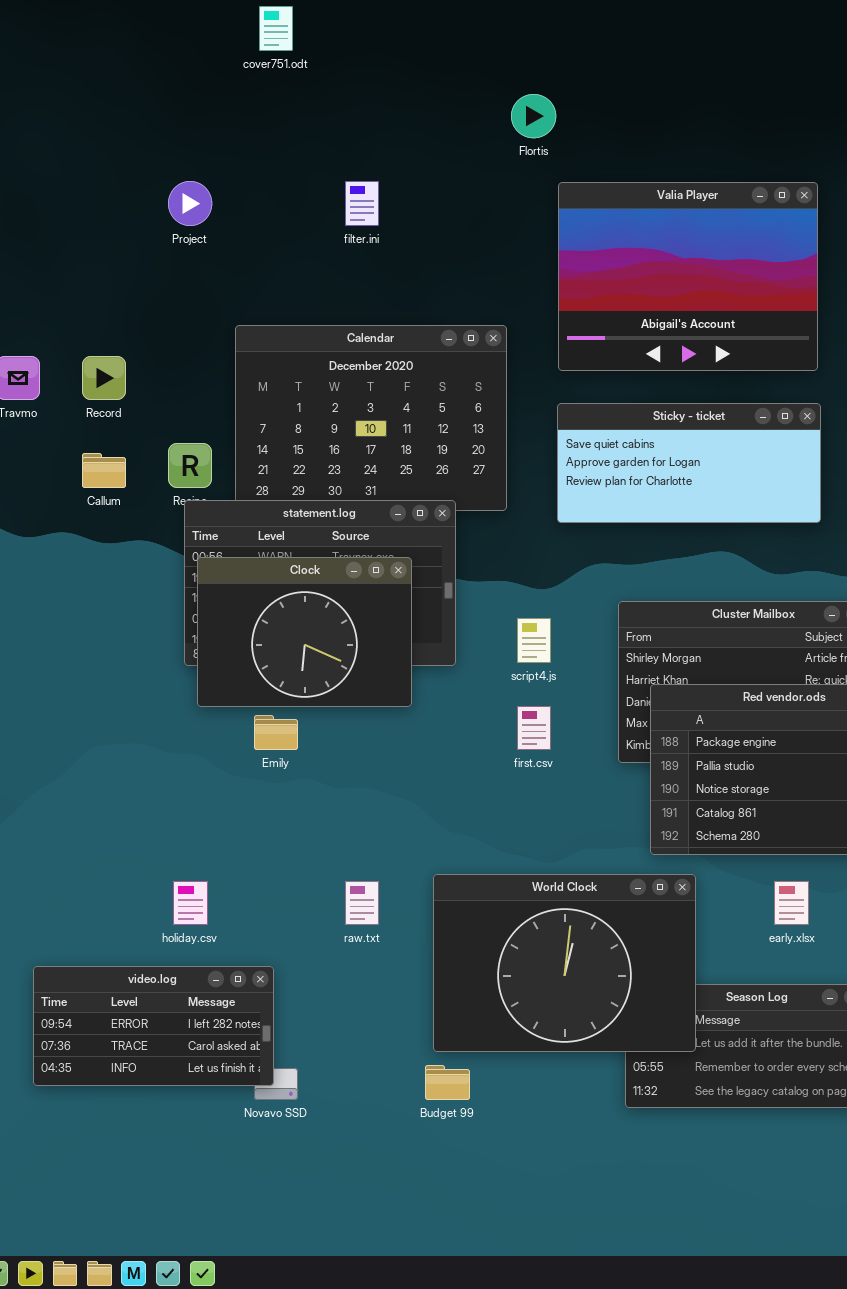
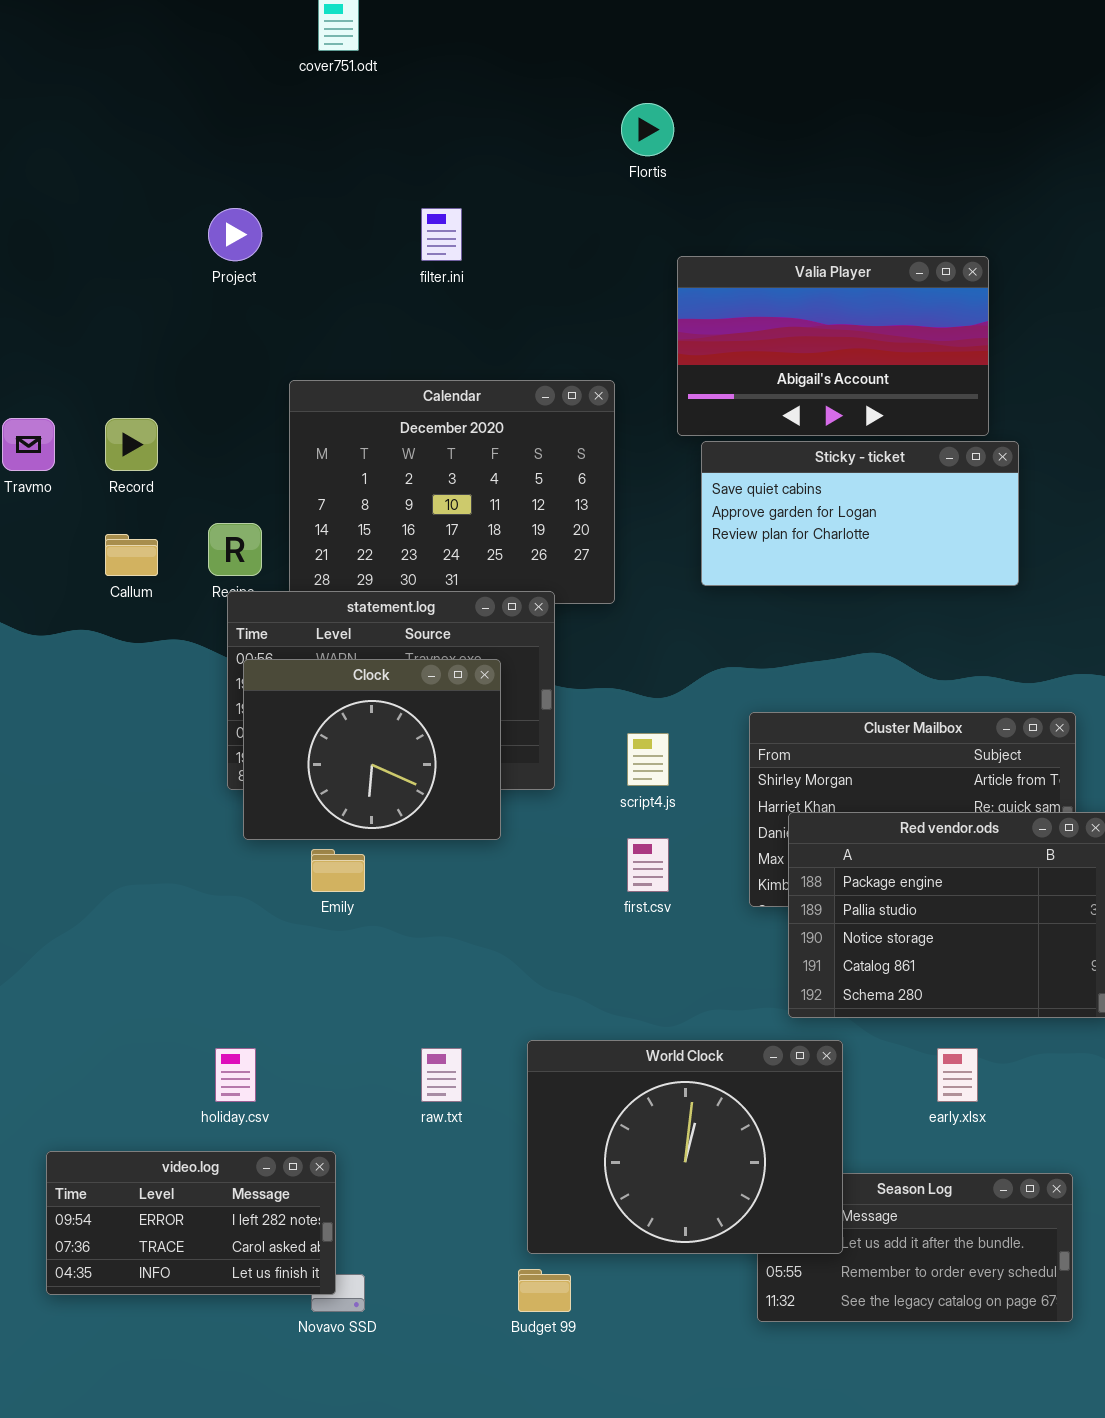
Valia Player: [558,182,818,371] -> [677,256,989,436], resized
Sticky - ticket: [557,403,821,523] -> [701,441,1019,586], moved

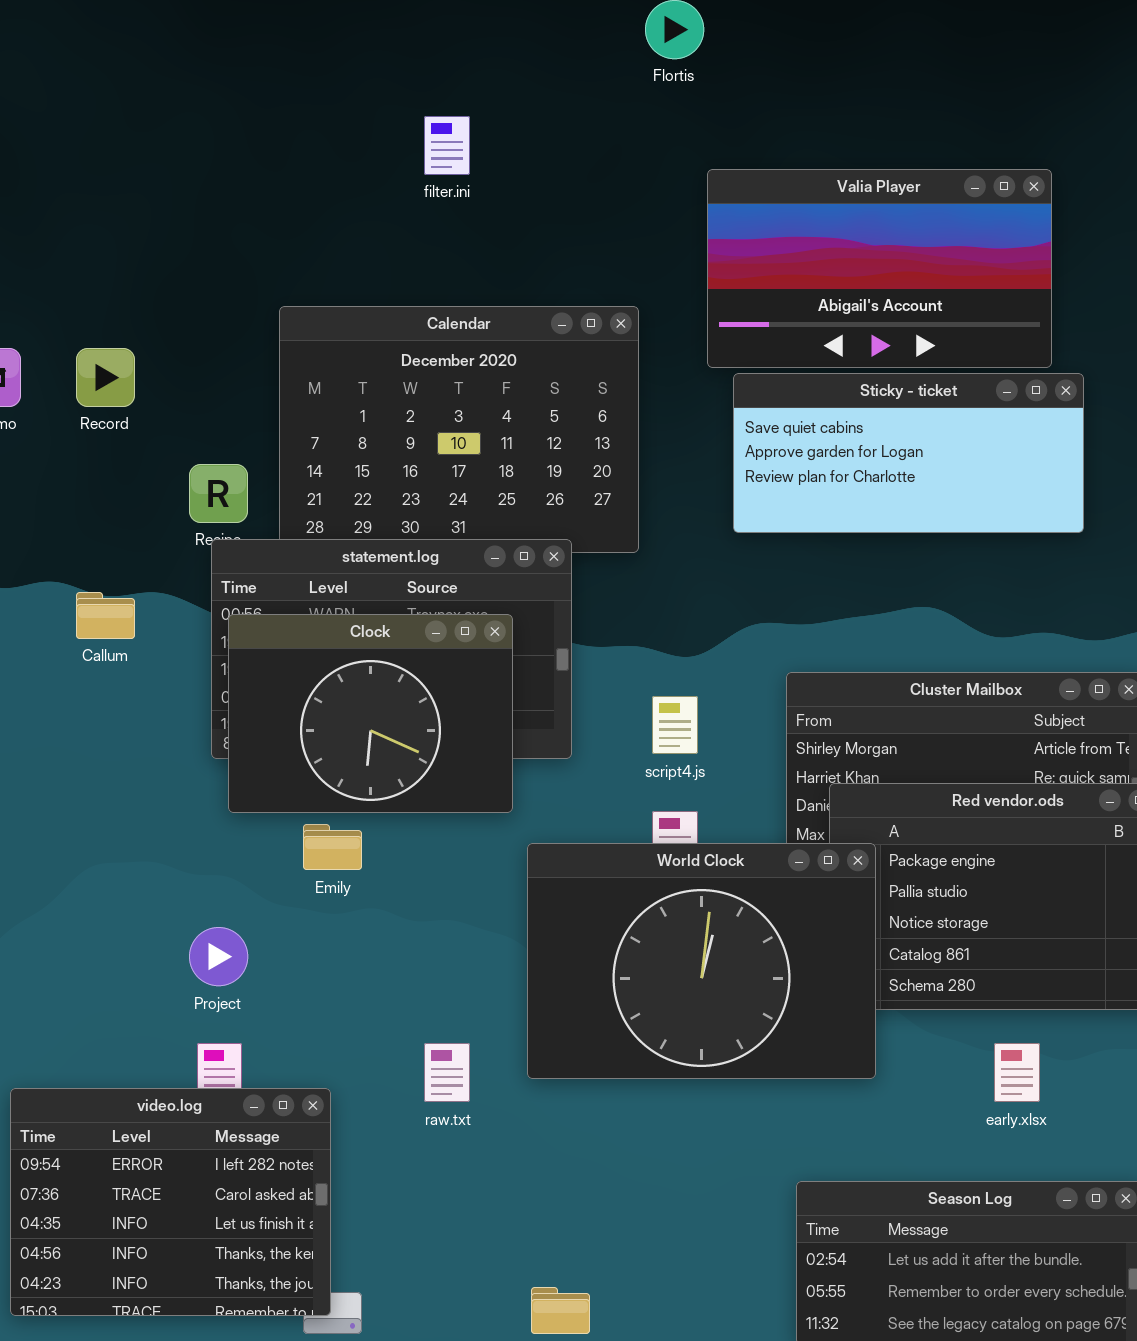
Project: [208,208,262,261] -> [189,927,248,986], moved
Callum: [105,534,158,576] -> [76,592,135,639], moved
World Clock: [527,1040,843,1254] -> [527,843,876,1079], moved
video.log: [46,1151,336,1295] -> [10,1088,331,1316], resized

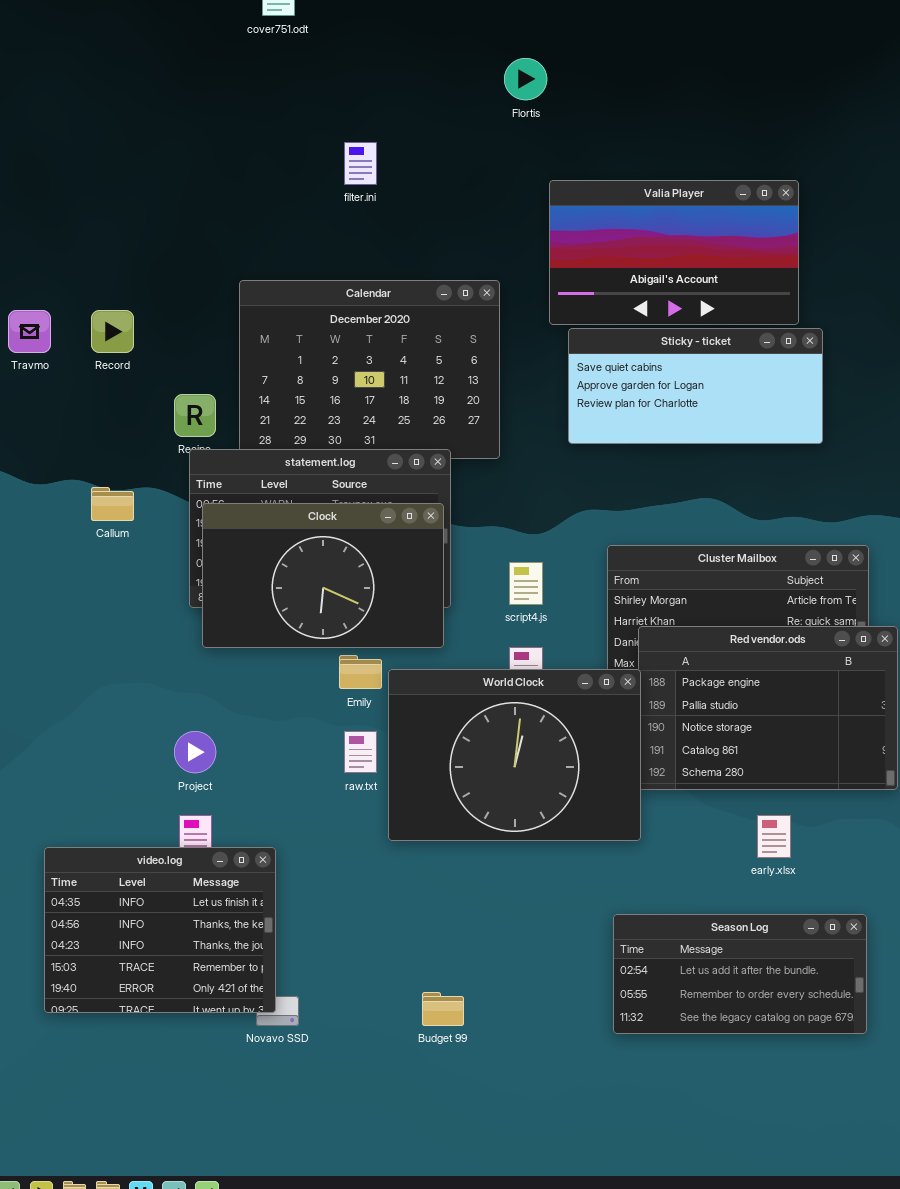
Clock: [228,614,513,813] -> [202,503,444,648], resized
Emily: [303,824,362,870] -> [339,655,382,689], moved
World Clock: [527,843,876,1079] -> [388,669,641,841], moved
raw.txt: [424,1043,470,1102] -> [344,731,377,773], moved
video.log: [10,1088,331,1316] -> [44,847,276,1013], scrolled down 2 rows

